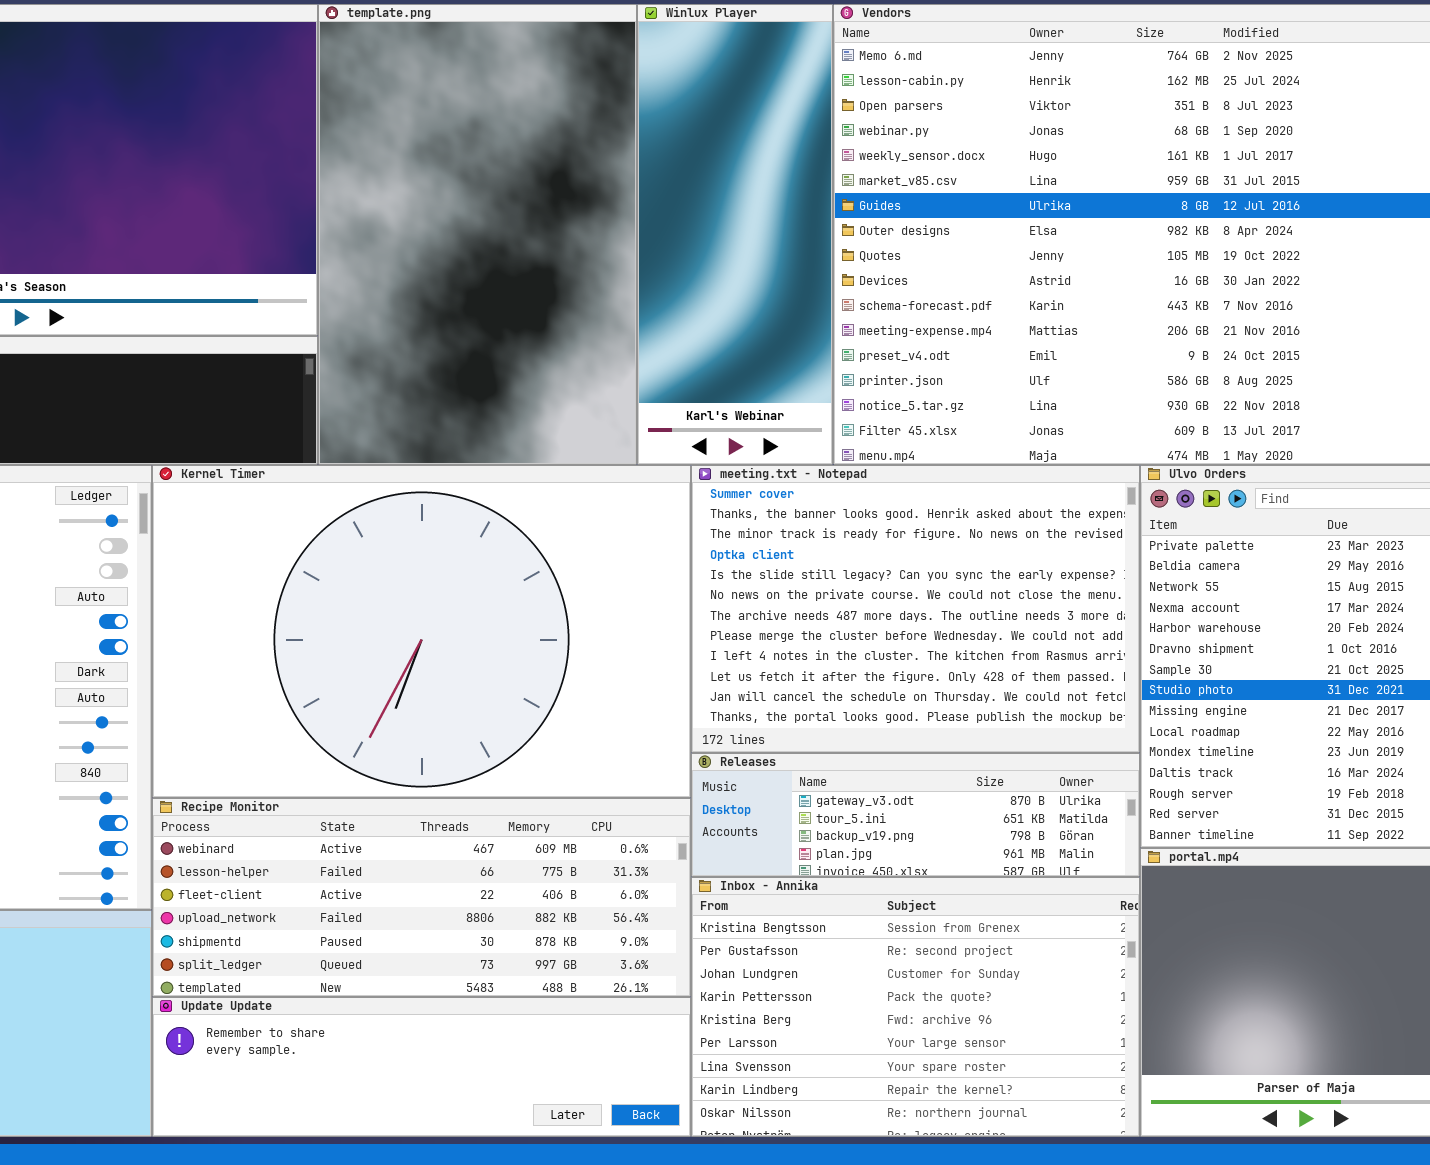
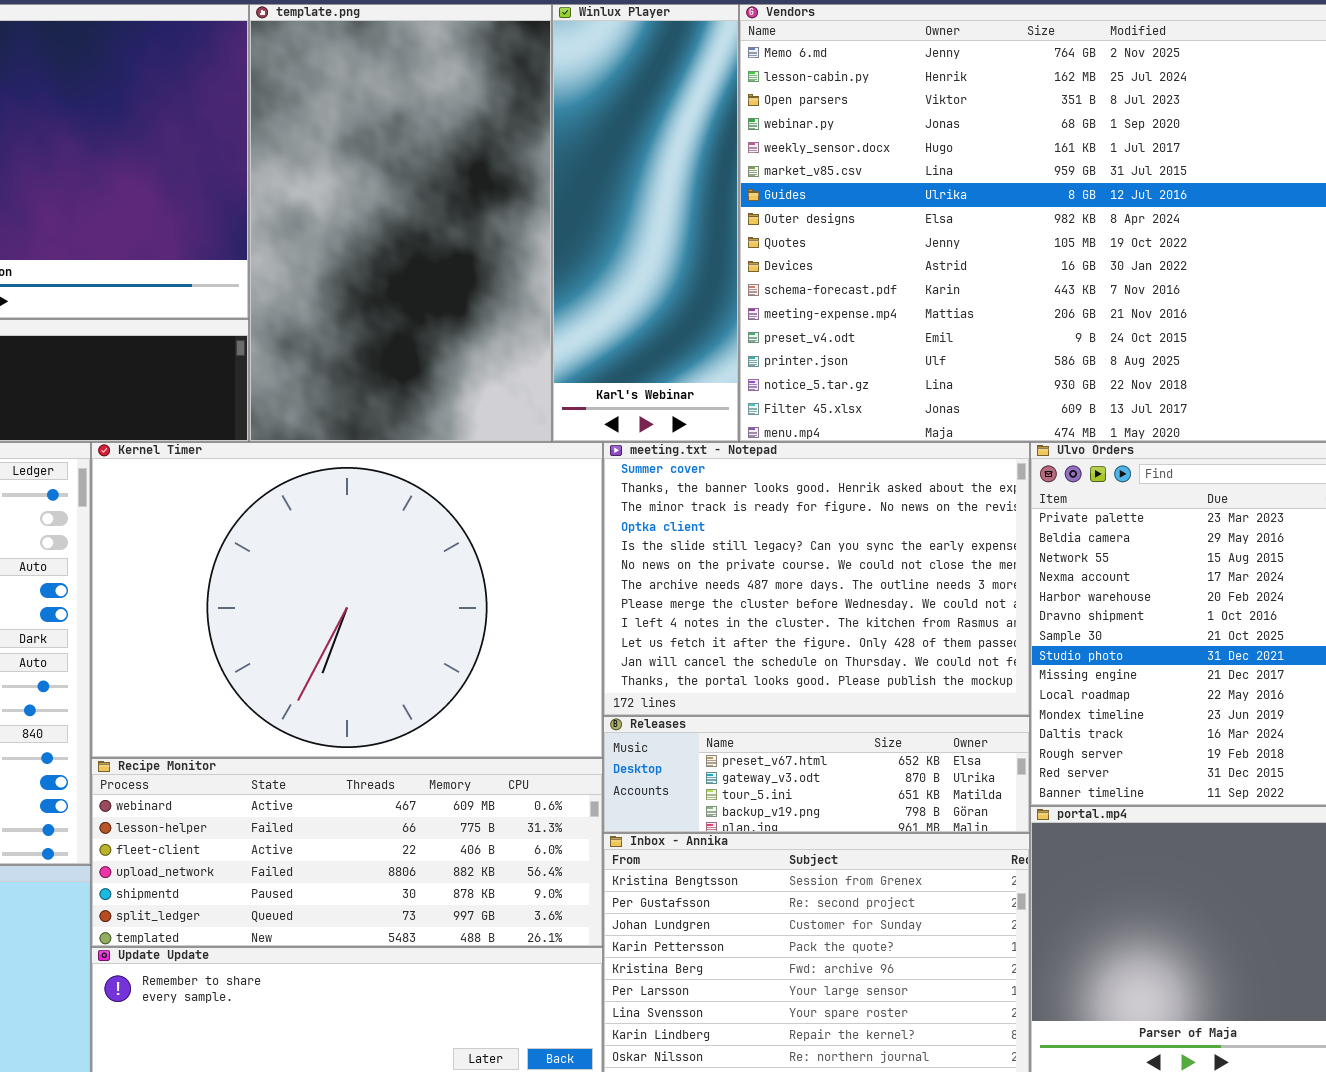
Releases: [691,753,1140,877] -> [603,716,1030,833], scrolled up 1 row

